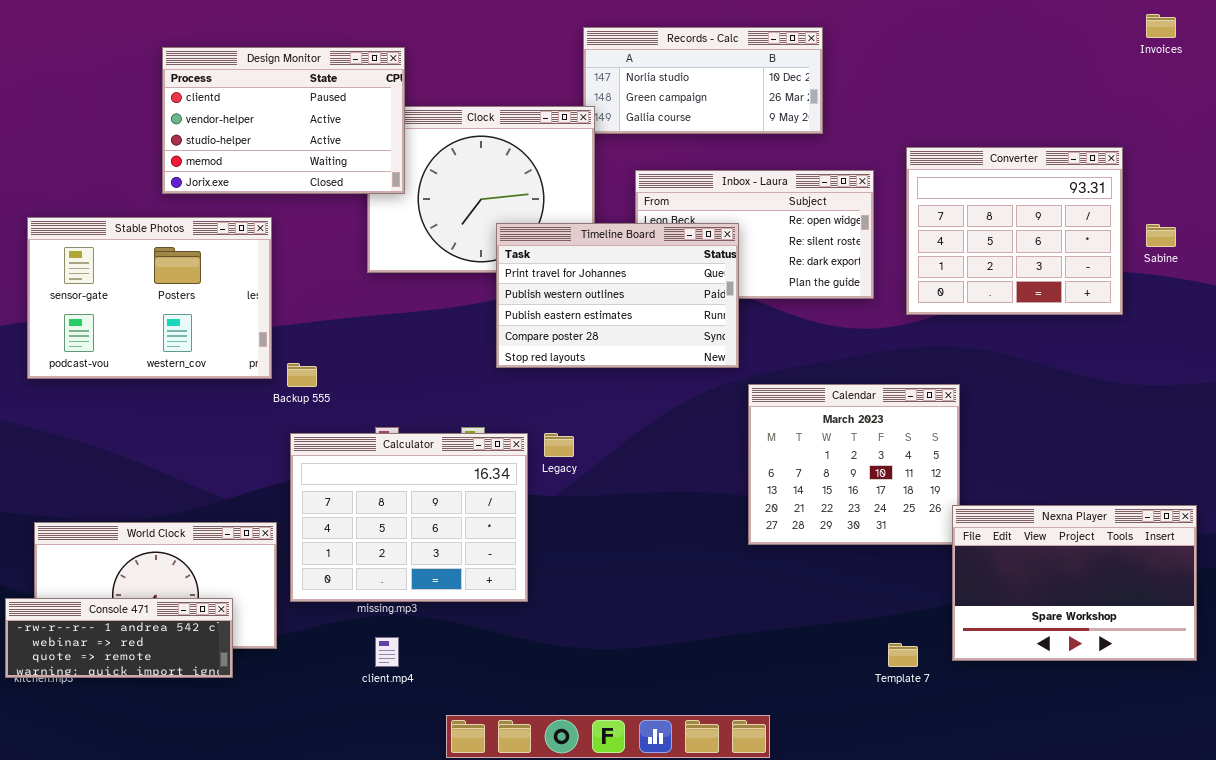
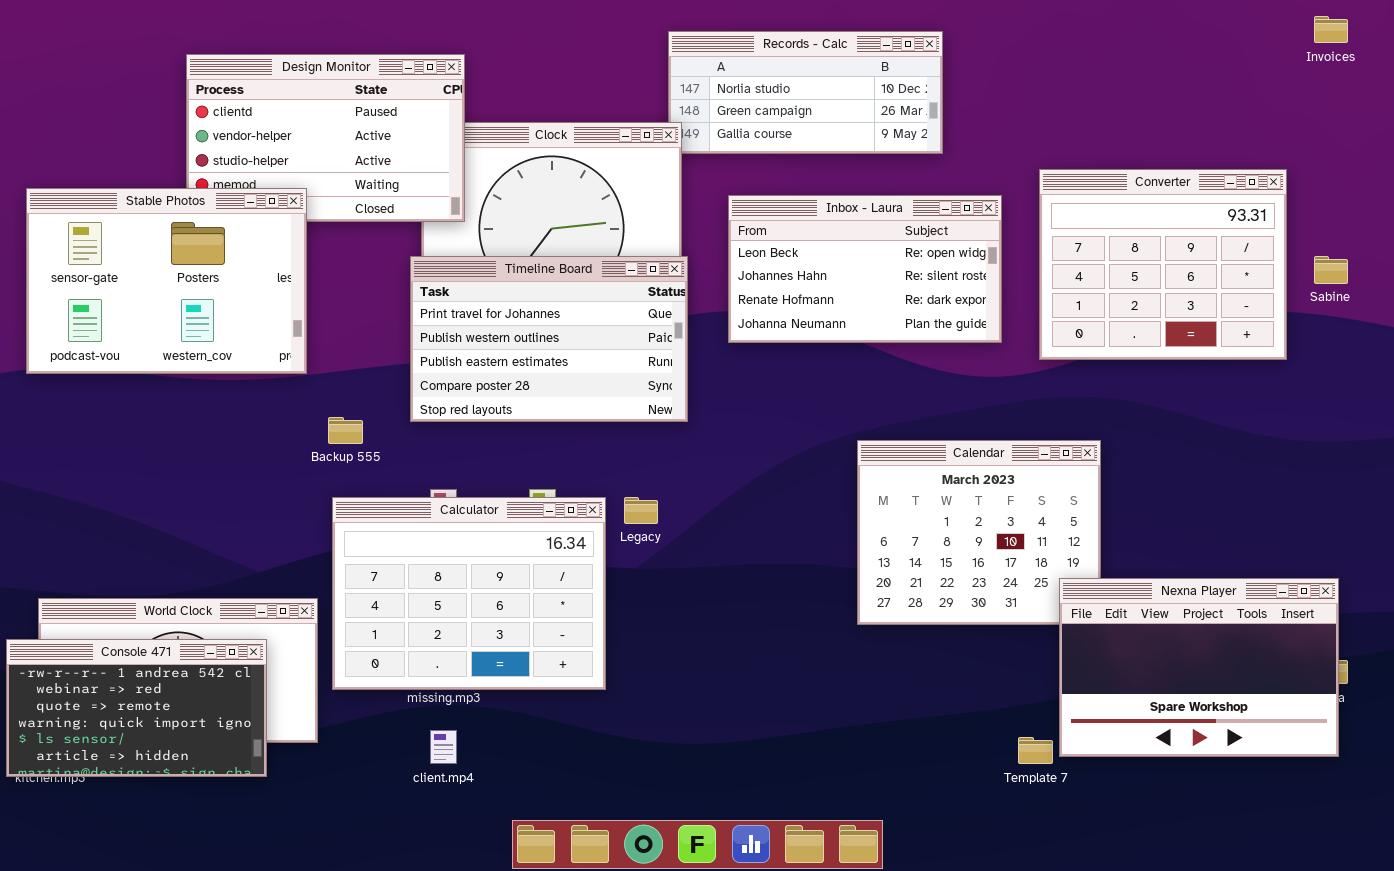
Stable Photos: [27,217,272,379] -> [26,188,307,374], moved
Timeline Board: [496,223,739,368] -> [410,256,688,422], moved
Nexna Player: [952,505,1197,661] -> [1059,578,1339,757], moved
Console 471: [5,598,233,678] -> [6,639,267,777], resized

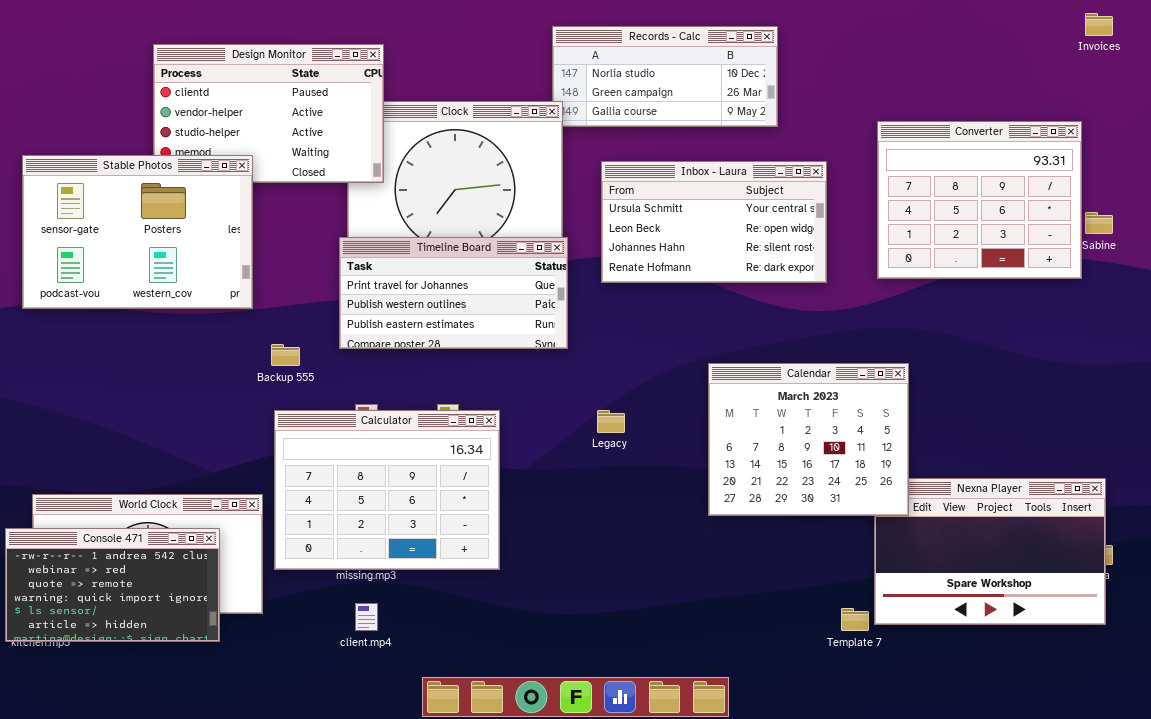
Converter: [1039,169,1287,360] -> [877,121,1082,279], moved
Inbox - Laura: [728,195,1002,343] -> [601,161,827,283], scrolled up 1 row
Timeline Board: [410,256,688,422] -> [339,237,568,349], resized
Calendar: [857,440,1101,625] -> [708,363,909,516], raised
Legacy: [624,497,658,524] -> [597,410,625,433], moved

